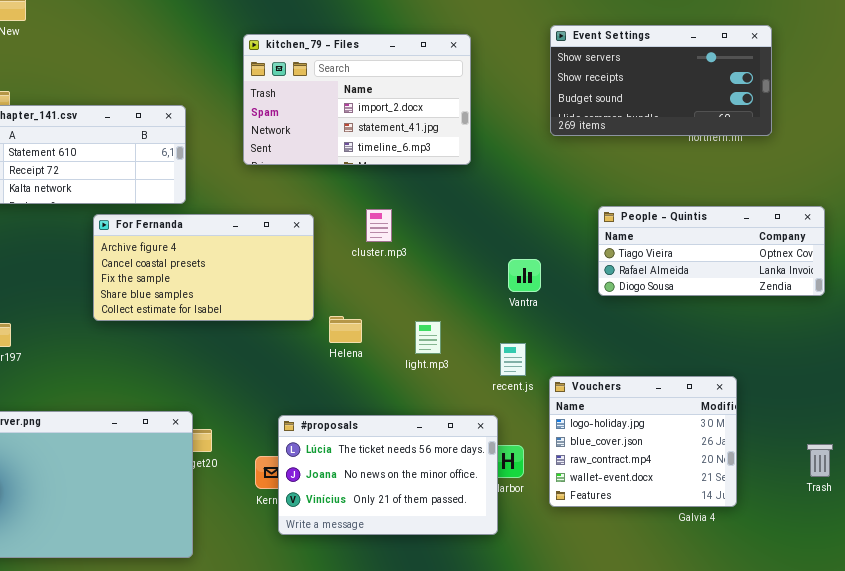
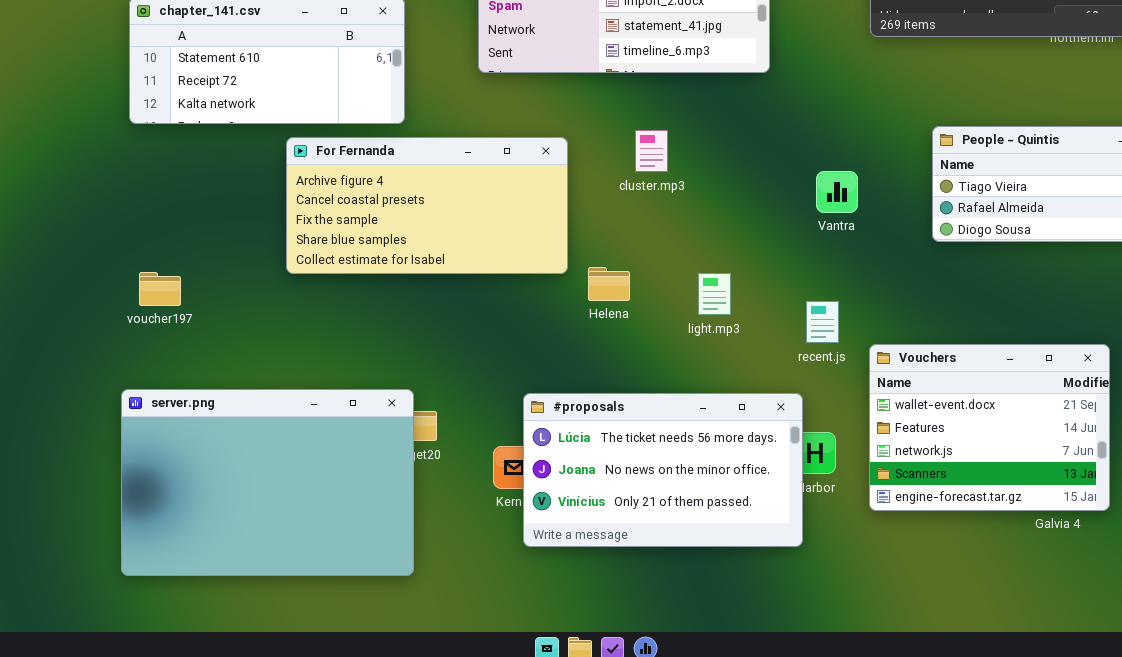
Vantra: [508,259,541,292] -> [816,171,858,213], moved
Vouchers: [549,376,737,507] -> [869,344,1110,511], scrolled down 3 rows

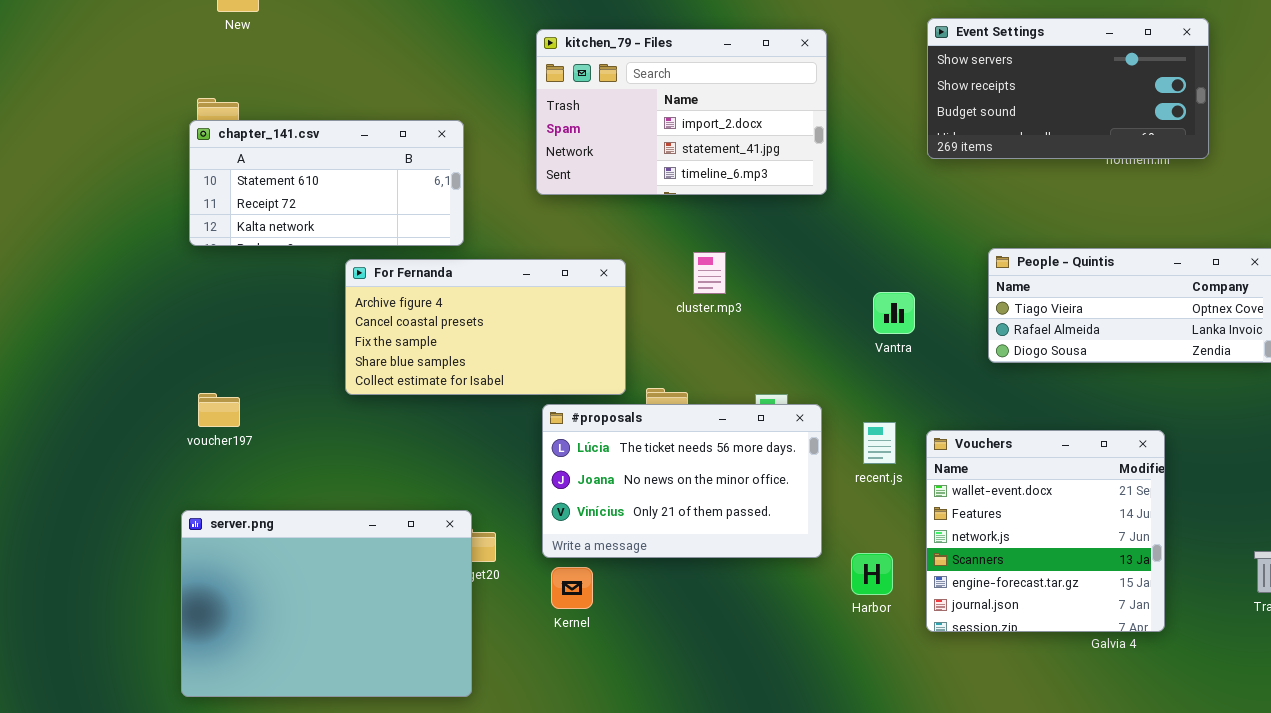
Vouchers: [869,344,1110,511] -> [926,430,1165,632], resized
#proposals: [523,393,803,547] -> [542,404,822,558], moved

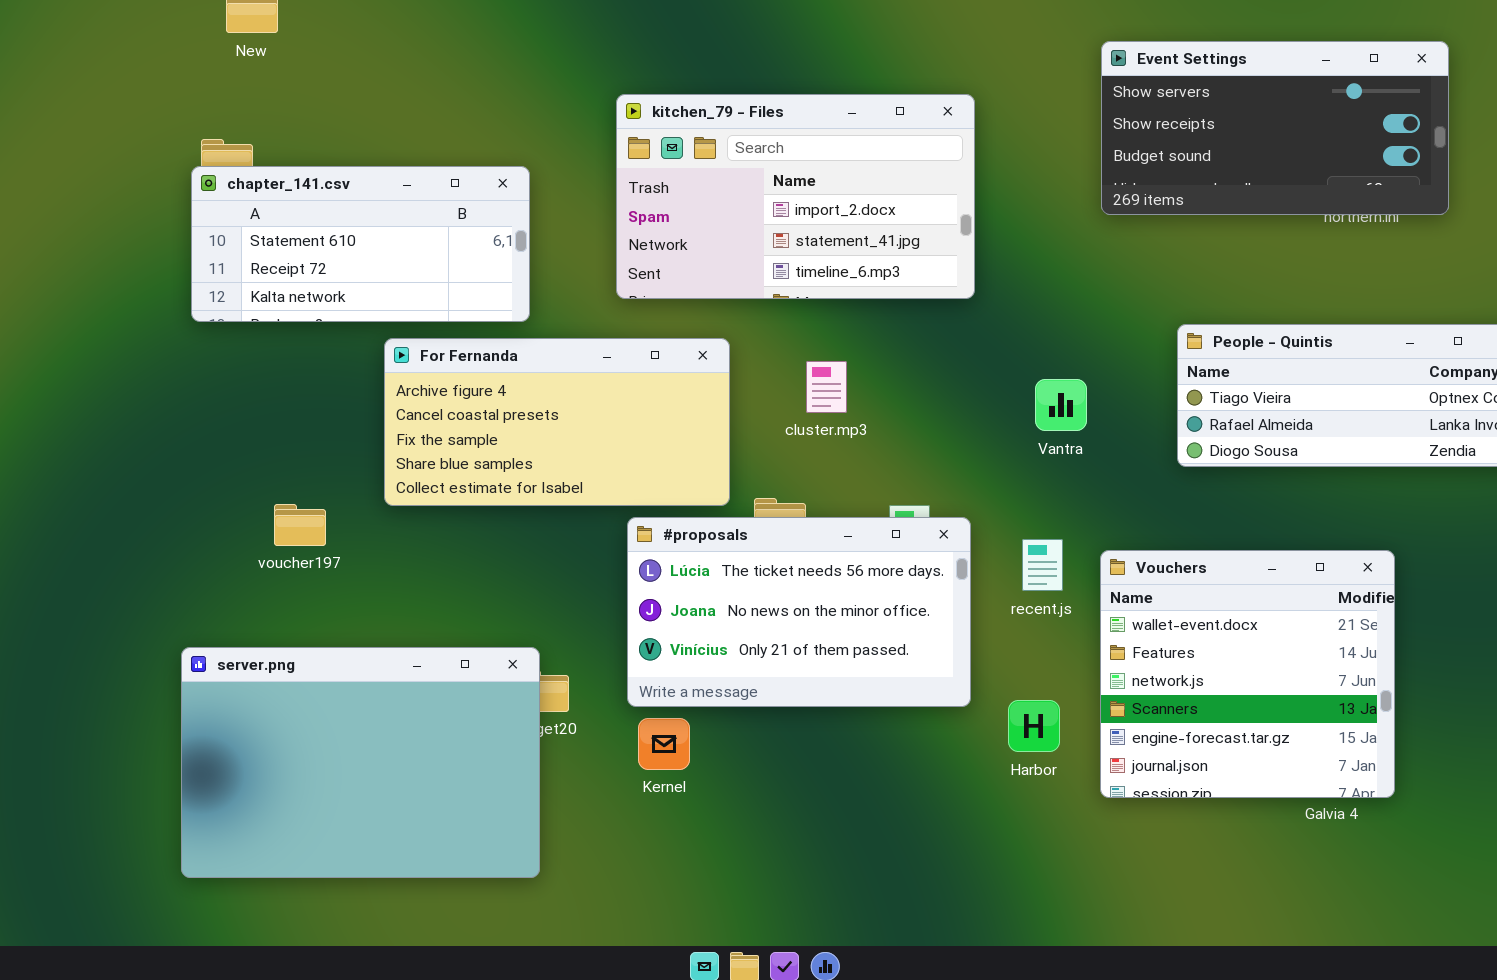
kitchen_79 - Files: [536,29,827,195] -> [616,94,975,299], moved
cluster.mp3: [693,252,726,294] -> [806,361,847,413], moved
voucher197: [198,393,240,427] -> [274,504,326,546], moved

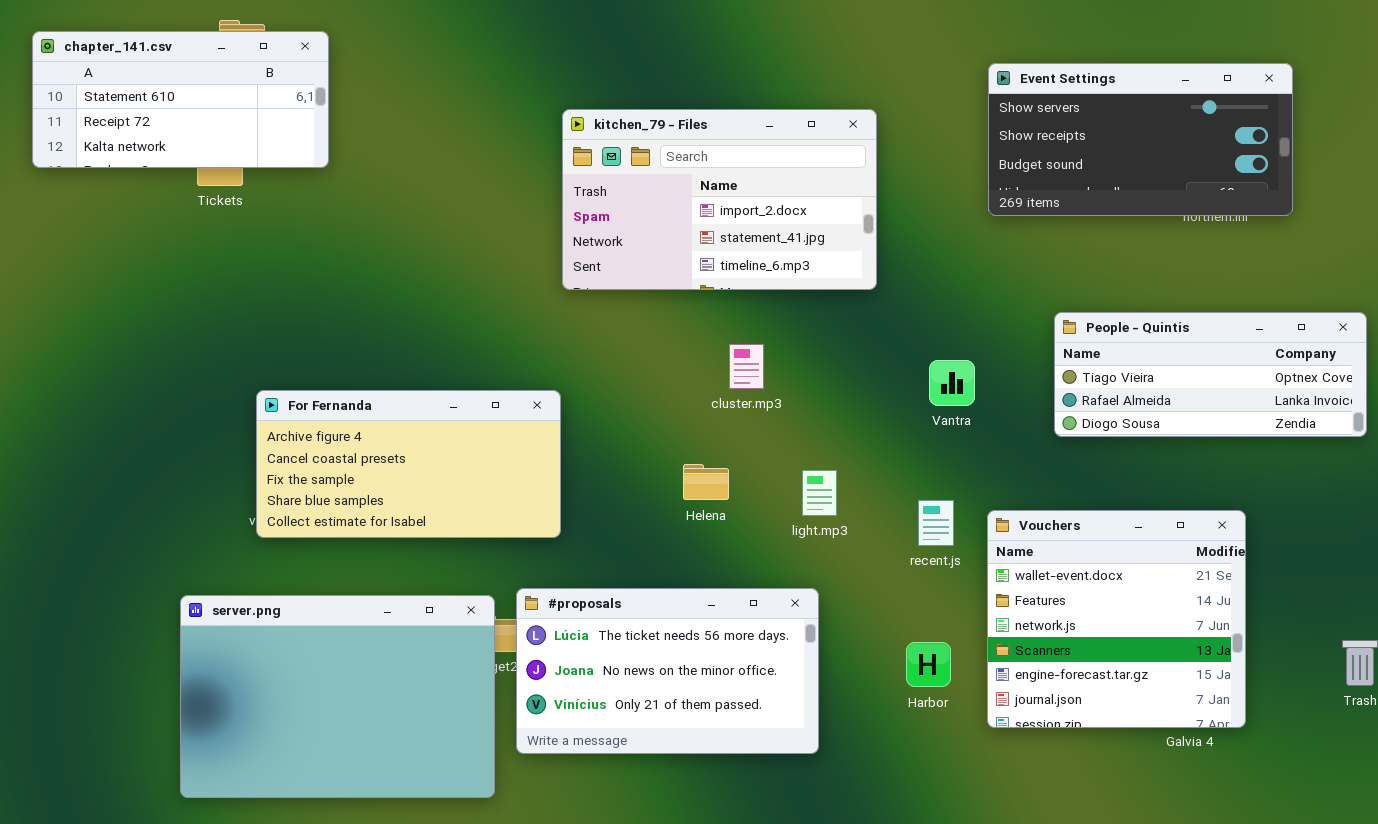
chapter_141.csv: [191,166,530,322] -> [32,31,329,168], moved
For Fernanda: [384,338,730,506] -> [256,390,561,538], moved
#proposals: [627,517,971,707] -> [516,588,819,754], moved

